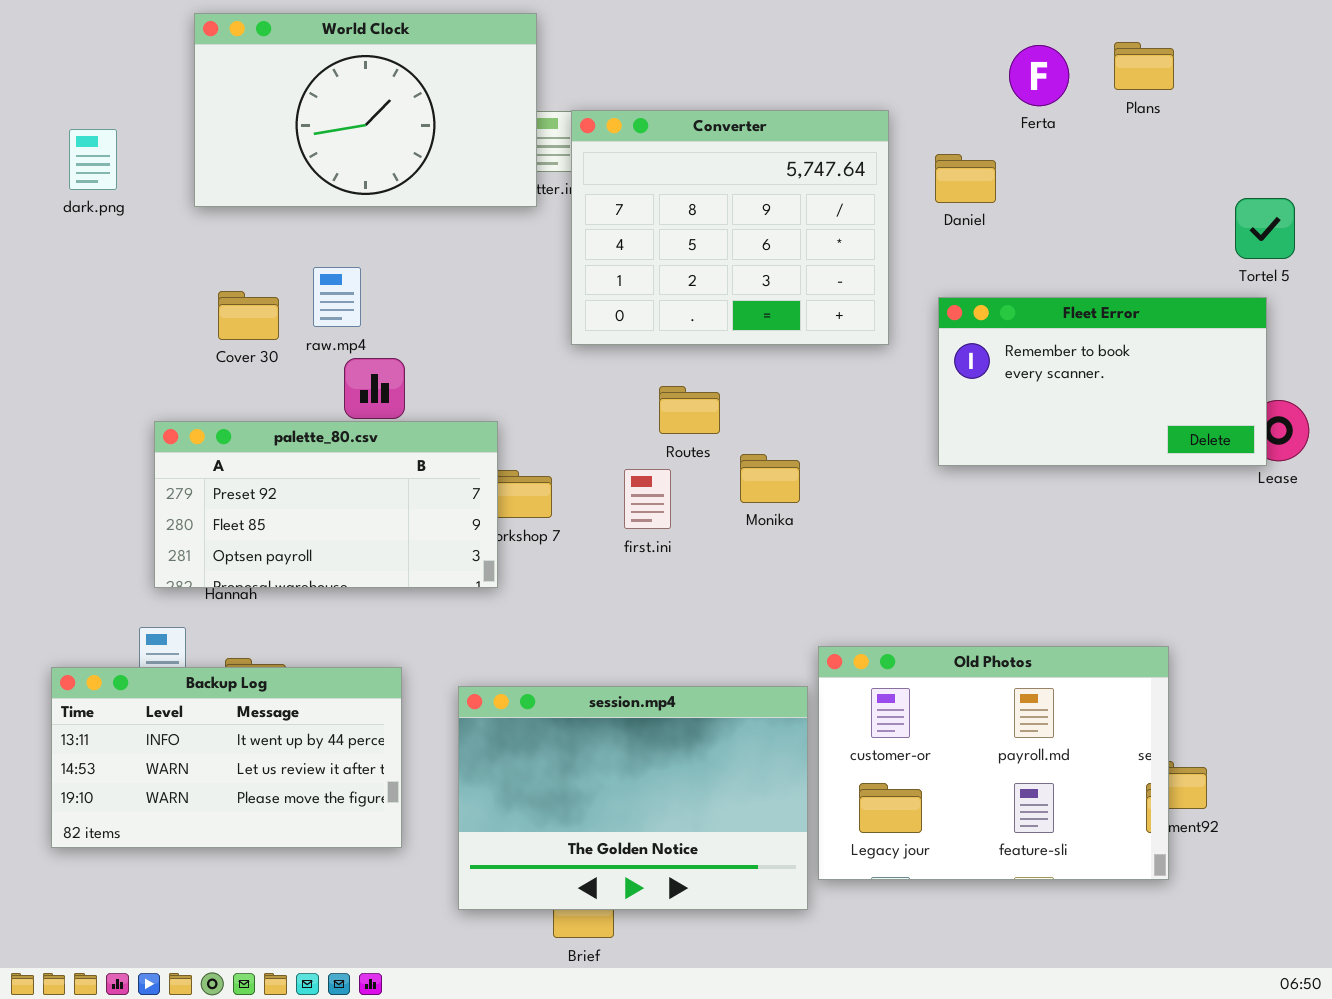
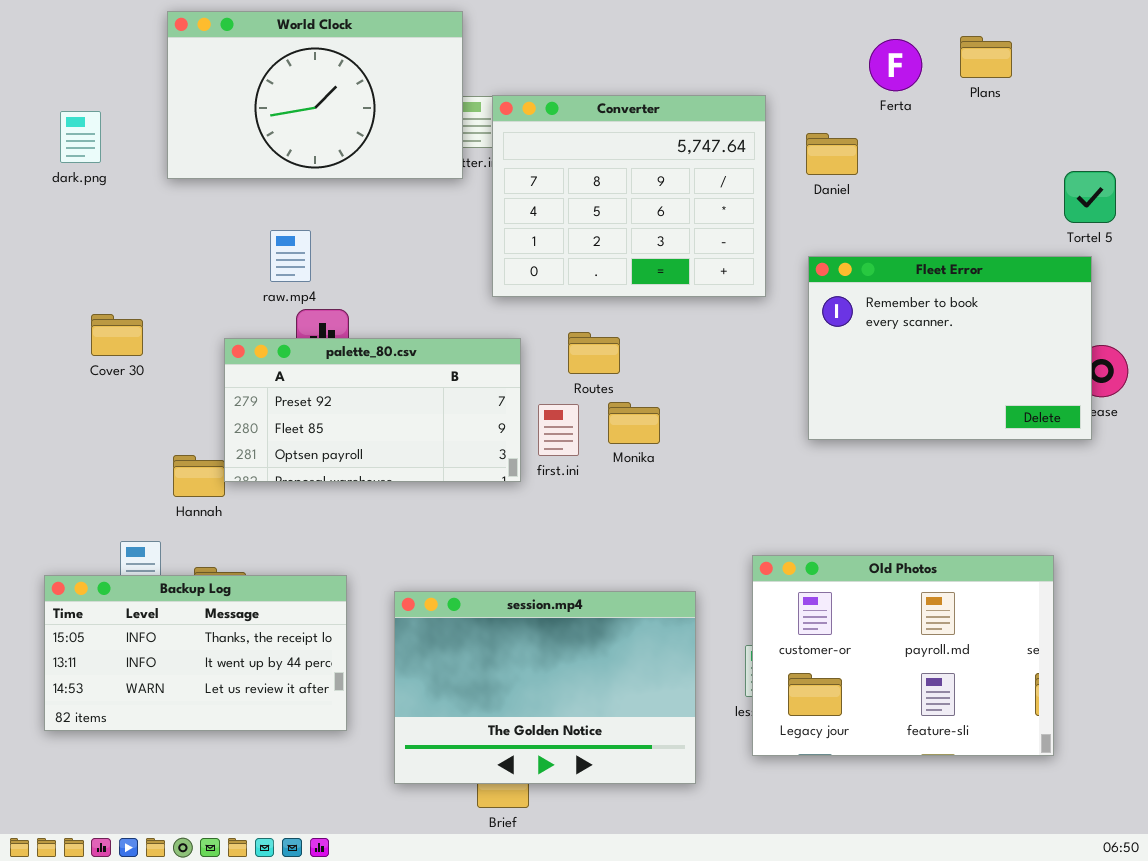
Cover 30: [218,291,279,340] -> [91,314,143,356], moved
Fleet Error: [938,297,1267,466] -> [808,256,1092,440], resized
palette_80.csv: [154,421,498,588] -> [224,338,521,482], moved
Monika: [740,454,800,503] -> [608,402,660,444], moved
Old Photos: [818,646,1169,880] -> [752,555,1054,756], moved
Backup Log: [51,667,402,848] -> [44,575,347,731], scrolled up 1 row

